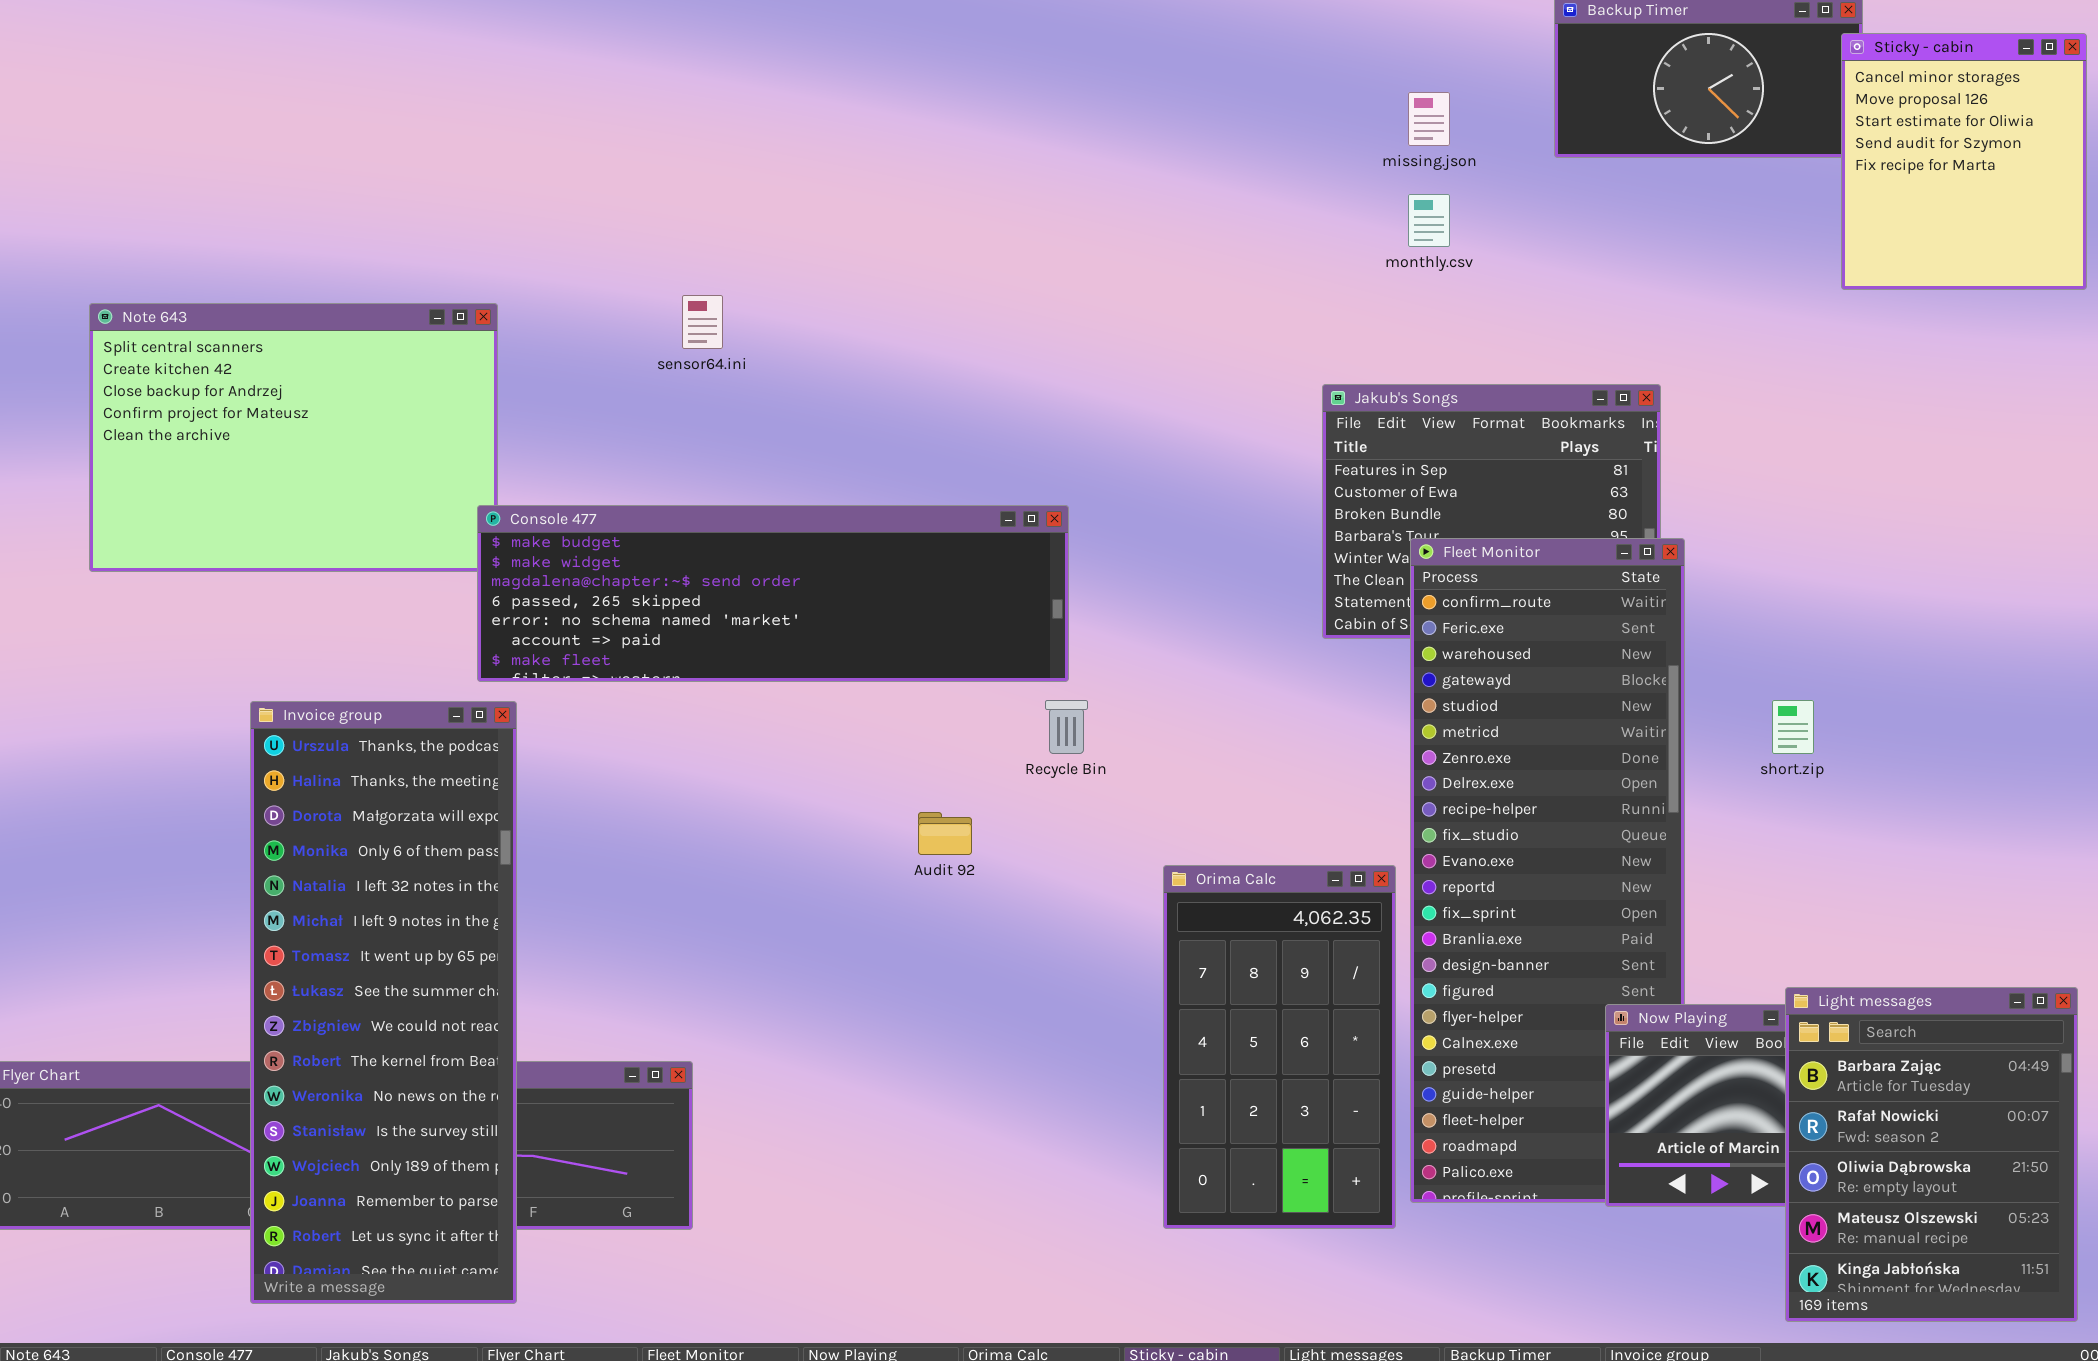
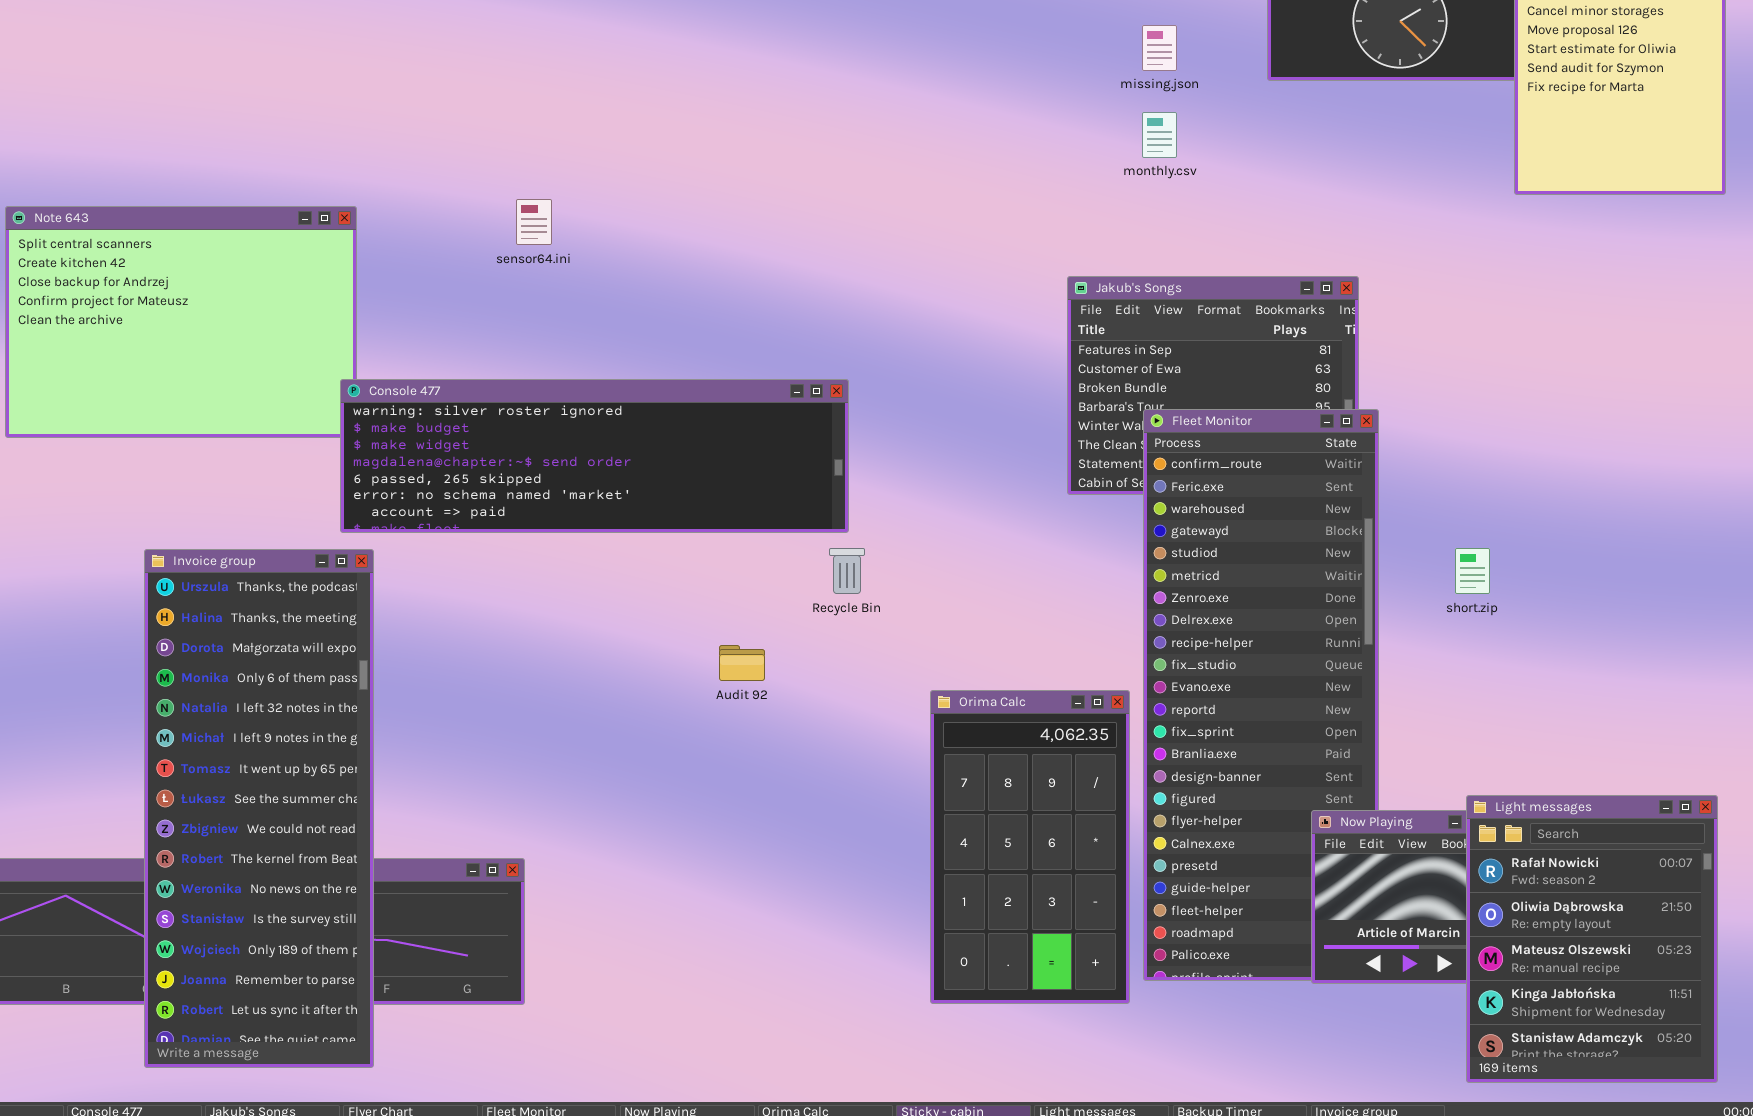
Console 477: [477,505,1069,682] -> [340,379,849,533], scrolled up 1 row
Light messages: [1785,987,2078,1322] -> [1466,795,1718,1083], scrolled down 1 row

